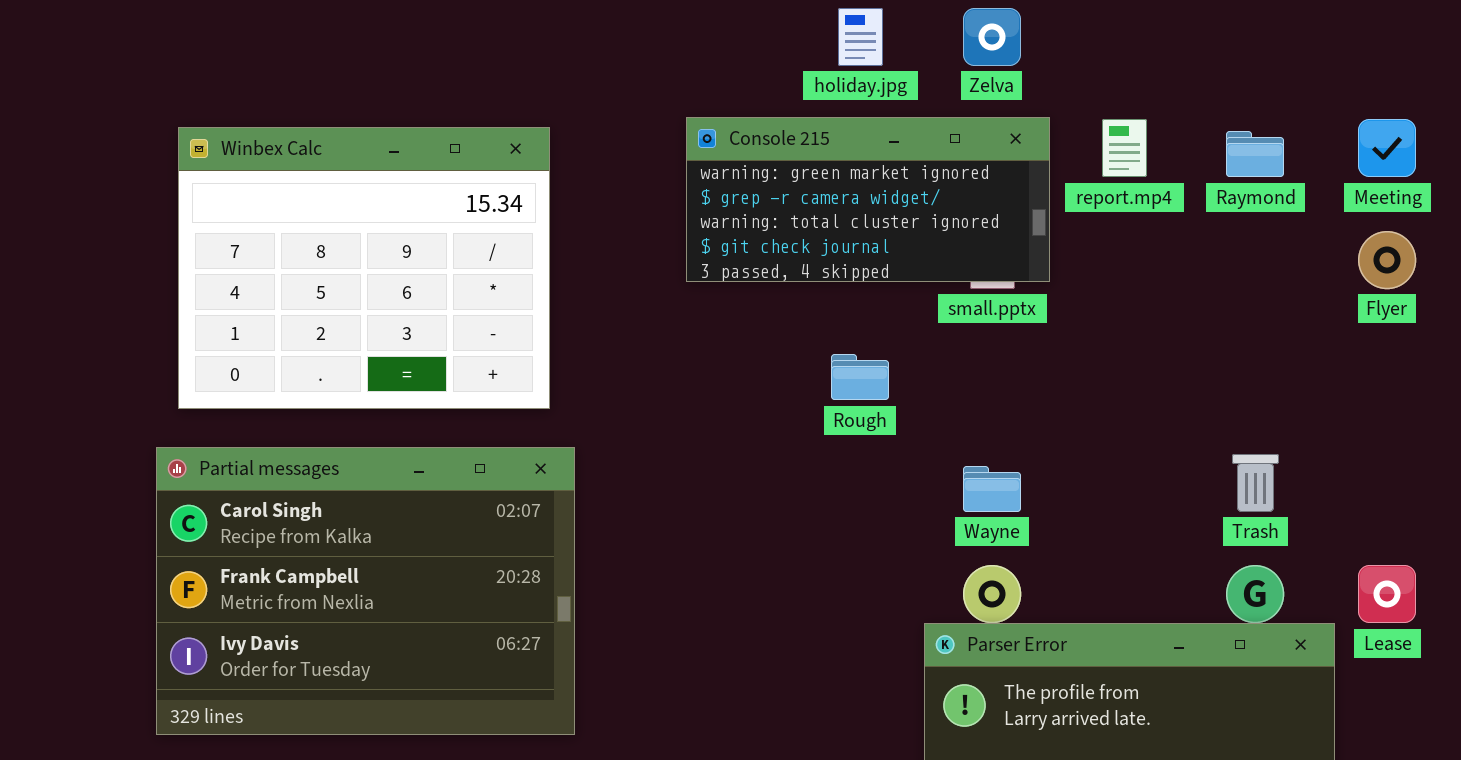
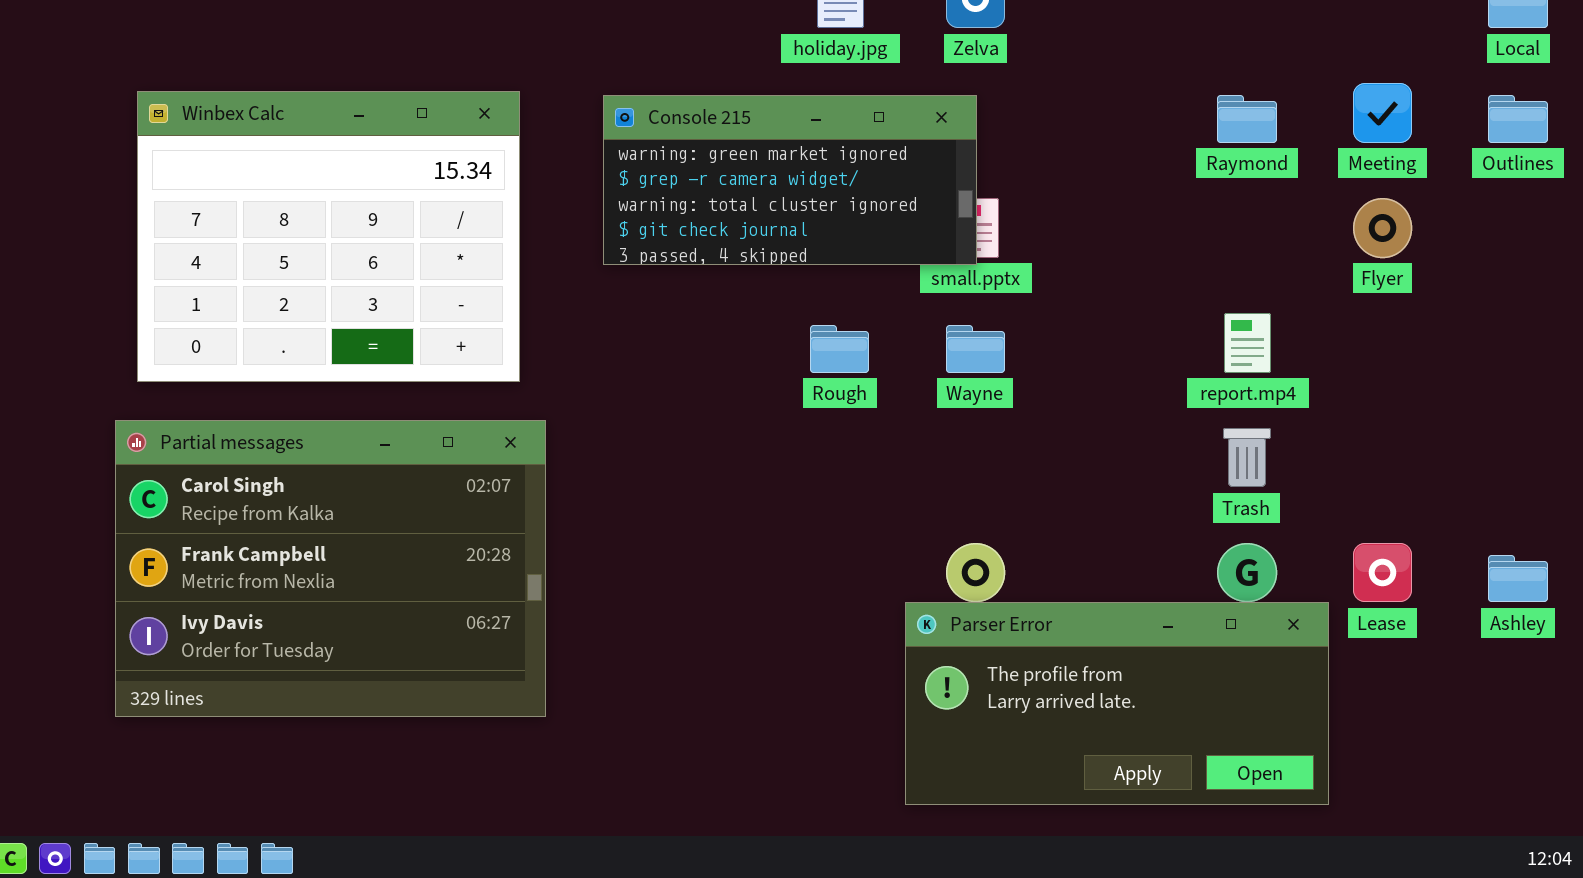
Console 215: [686,117,1050,282] -> [603,95,977,265], moved
report.mp4: [1102,119,1147,177] -> [1224,313,1271,373], moved
Wayne: [963,466,1021,512] -> [946,325,1005,373], moved

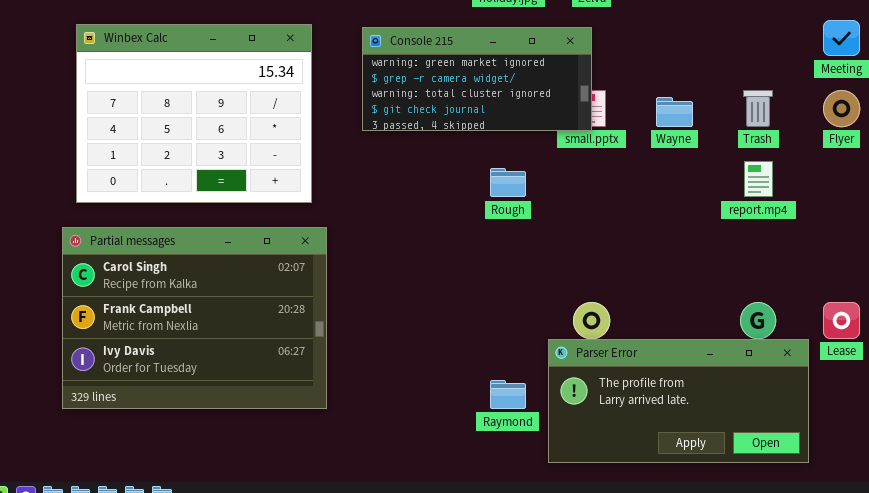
Raymond: [1217,95,1277,143] -> [490,380,526,409], moved
Wayne: [946,325,1005,373] -> [656,97,693,127], moved
Trash: [1223,428,1271,487] -> [743,90,773,127], moved

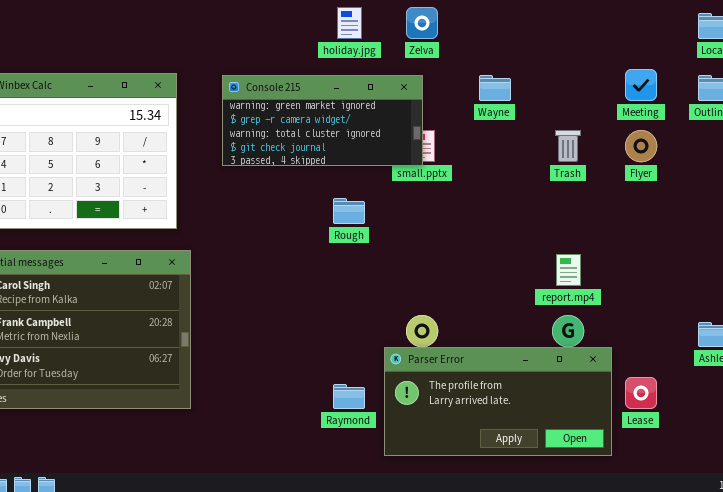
Wayne: [656,97,693,127] -> [479,75,511,101], moved
report.mp4: [744,161,773,197] -> [556,254,581,286], moved
Lease: [823,302,860,339] -> [625,377,657,409], moved

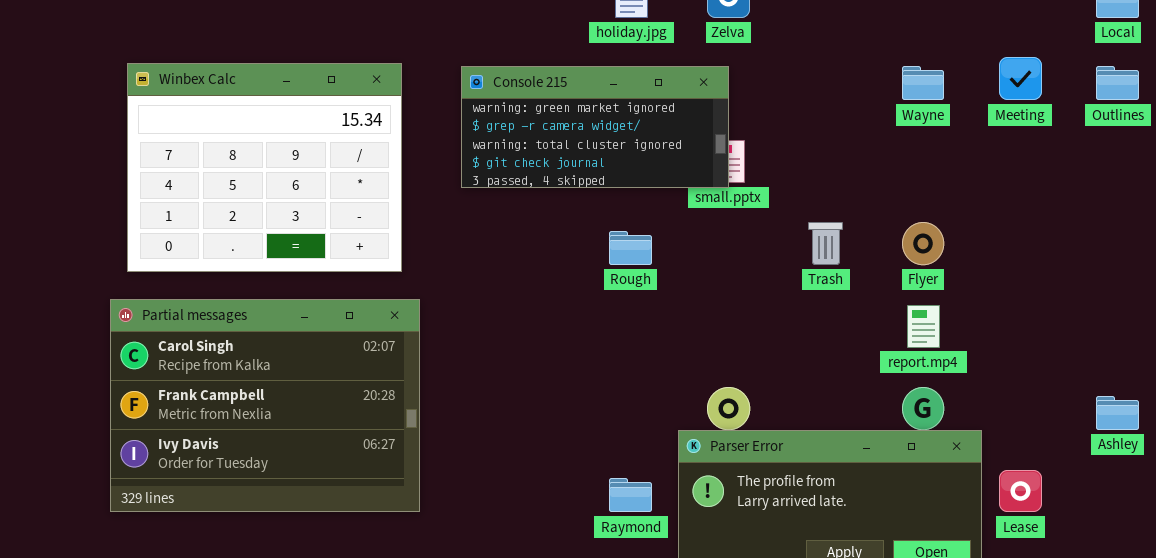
Wayne: [479,75,511,101] -> [902,66,944,100], moved
Trash: [555,130,581,162] -> [808,222,843,265], moved
Flyer: [625,130,657,162] -> [902,222,944,265], moved

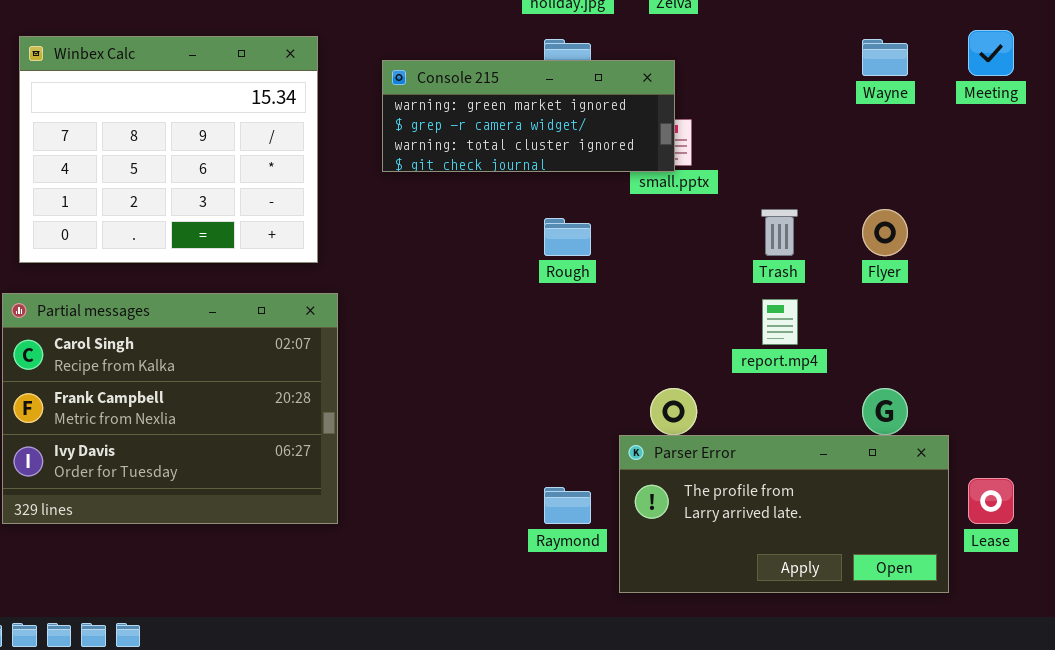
Console 215: [461,66,729,188] -> [382,60,675,172], resized
report.mp4: [907,305,940,348] -> [762,299,798,345], moved

